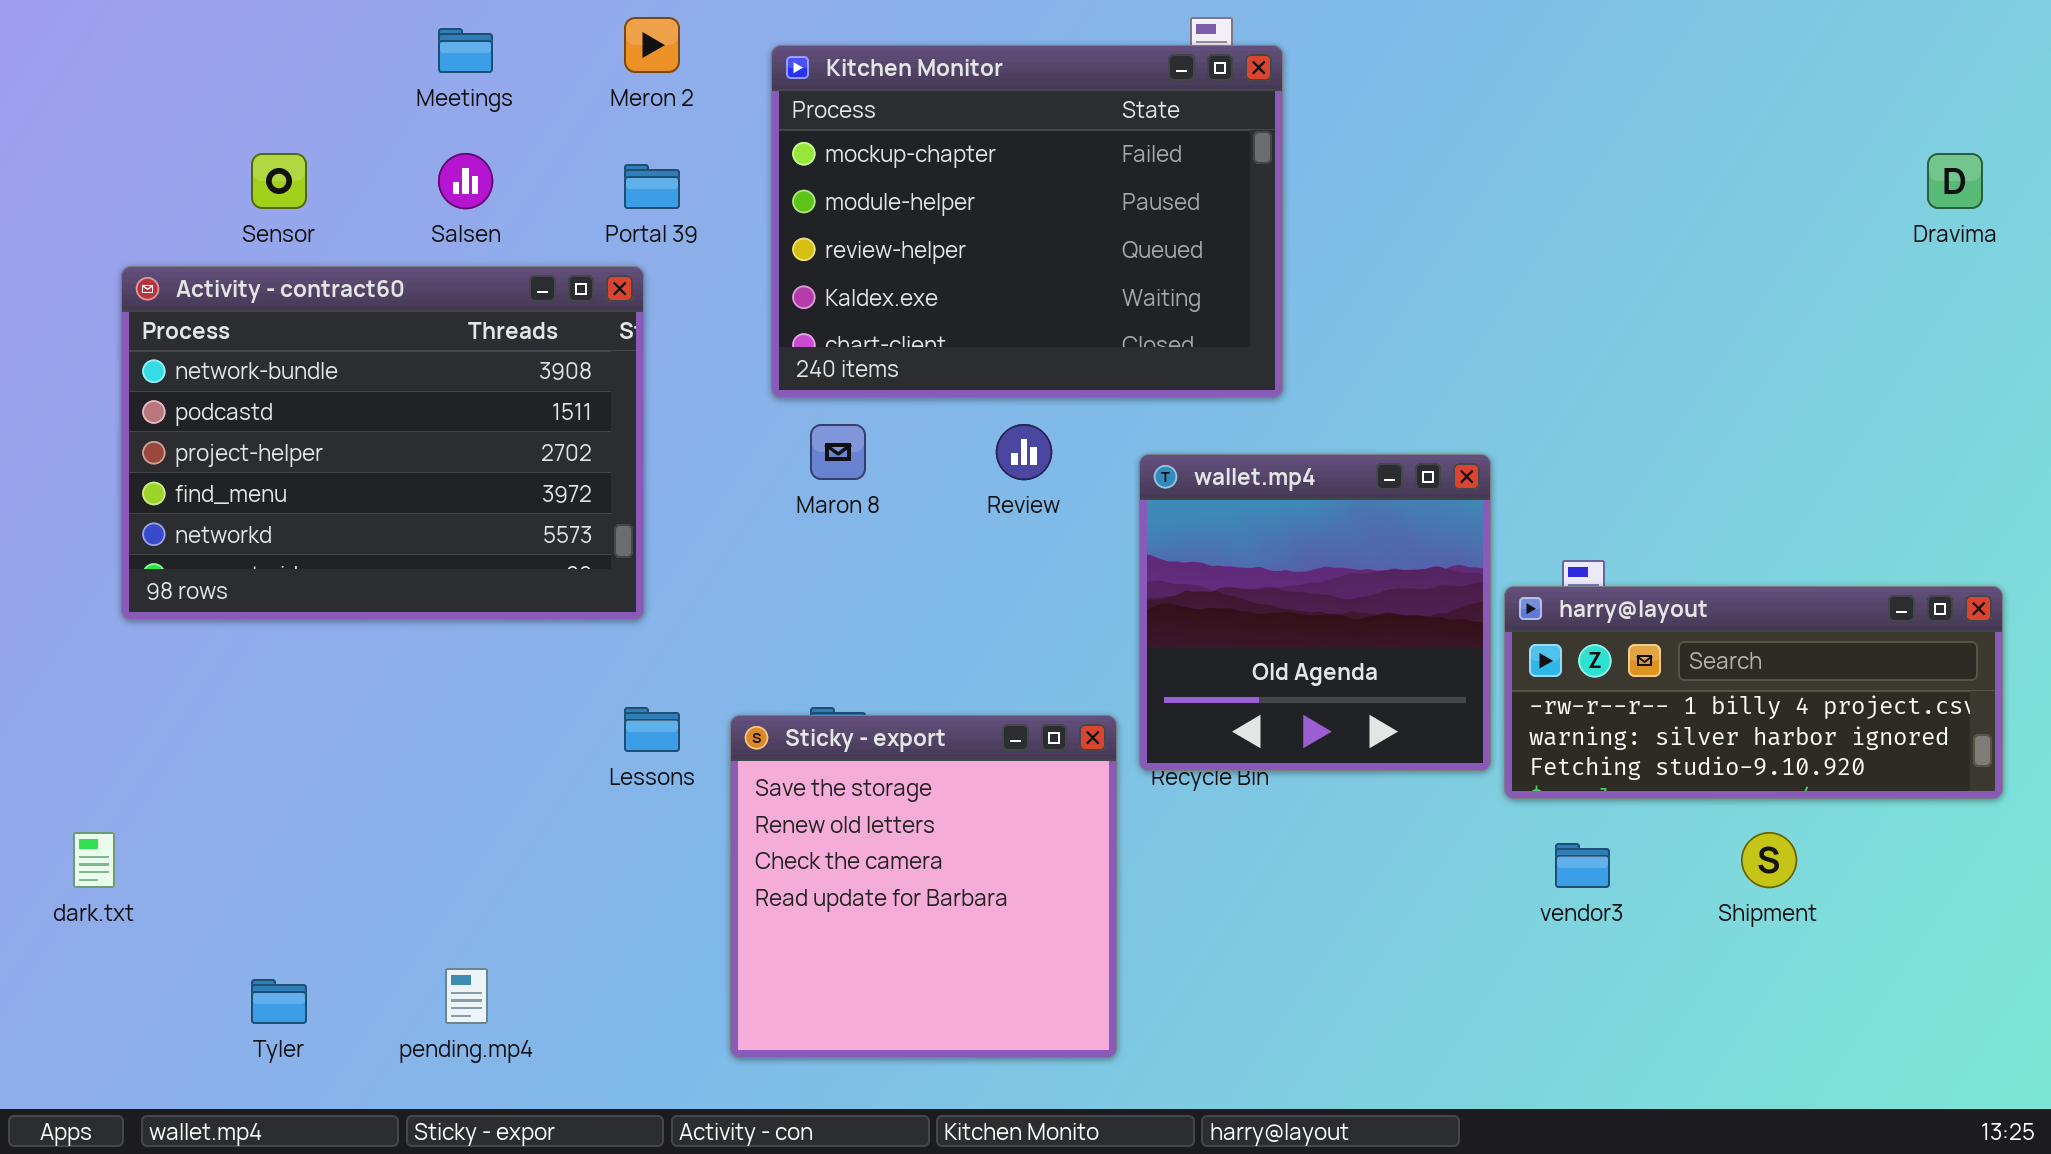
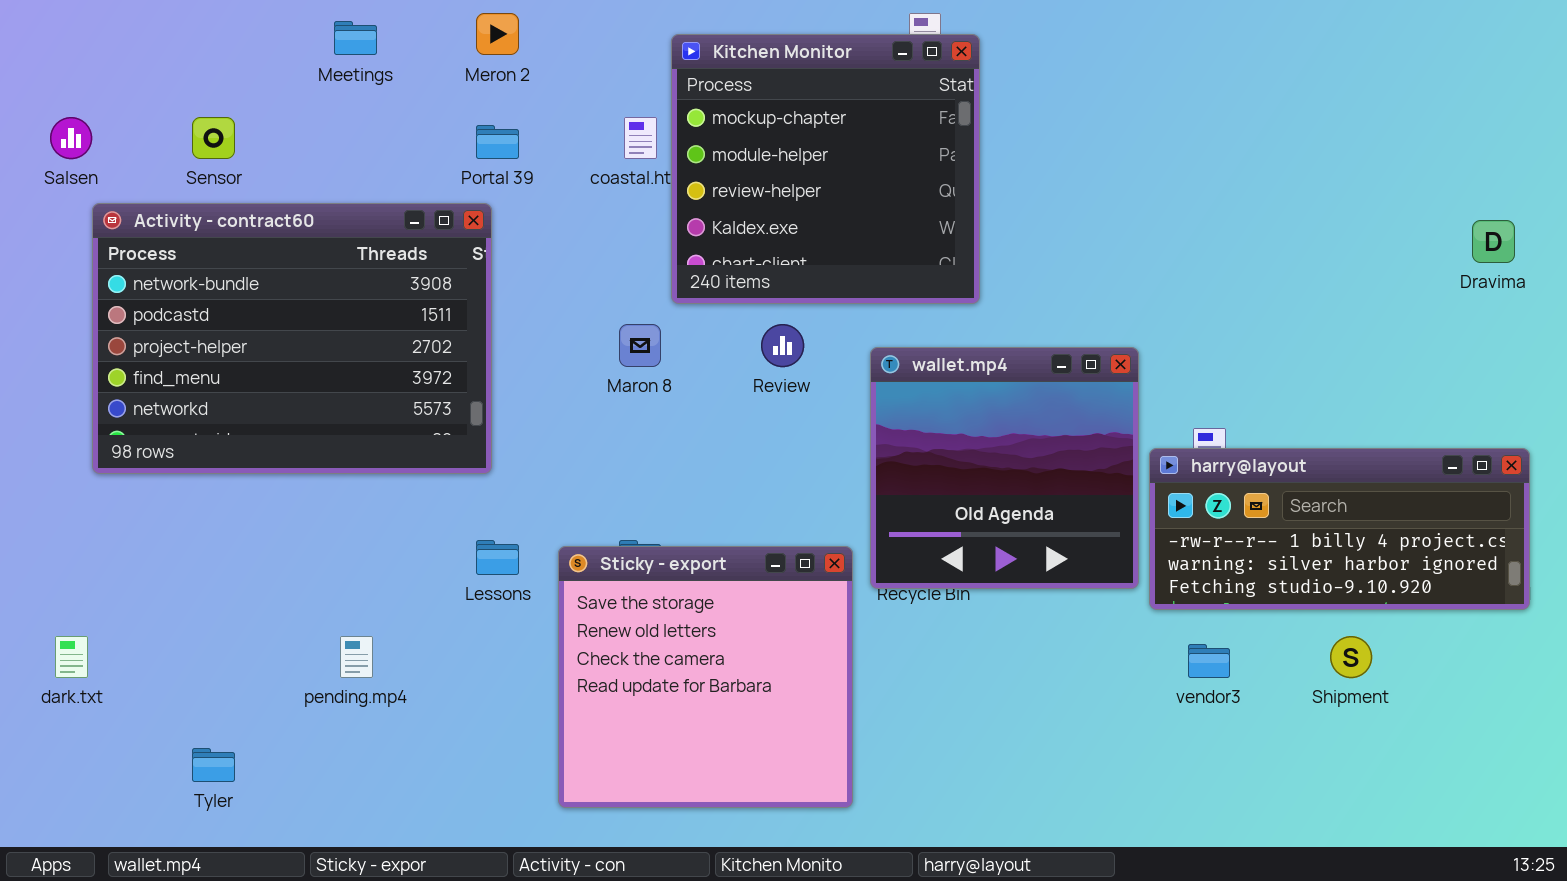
Kitchen Monitor: [771,45,1283,398] -> [671,34,980,304], resized
Salsen: [438,153,493,209] -> [50,117,92,159], moved
Dravima: [1927,153,1983,209] -> [1472,220,1515,263], moved
pending.mp4: [445,968,488,1024] -> [340,636,373,678], moved

